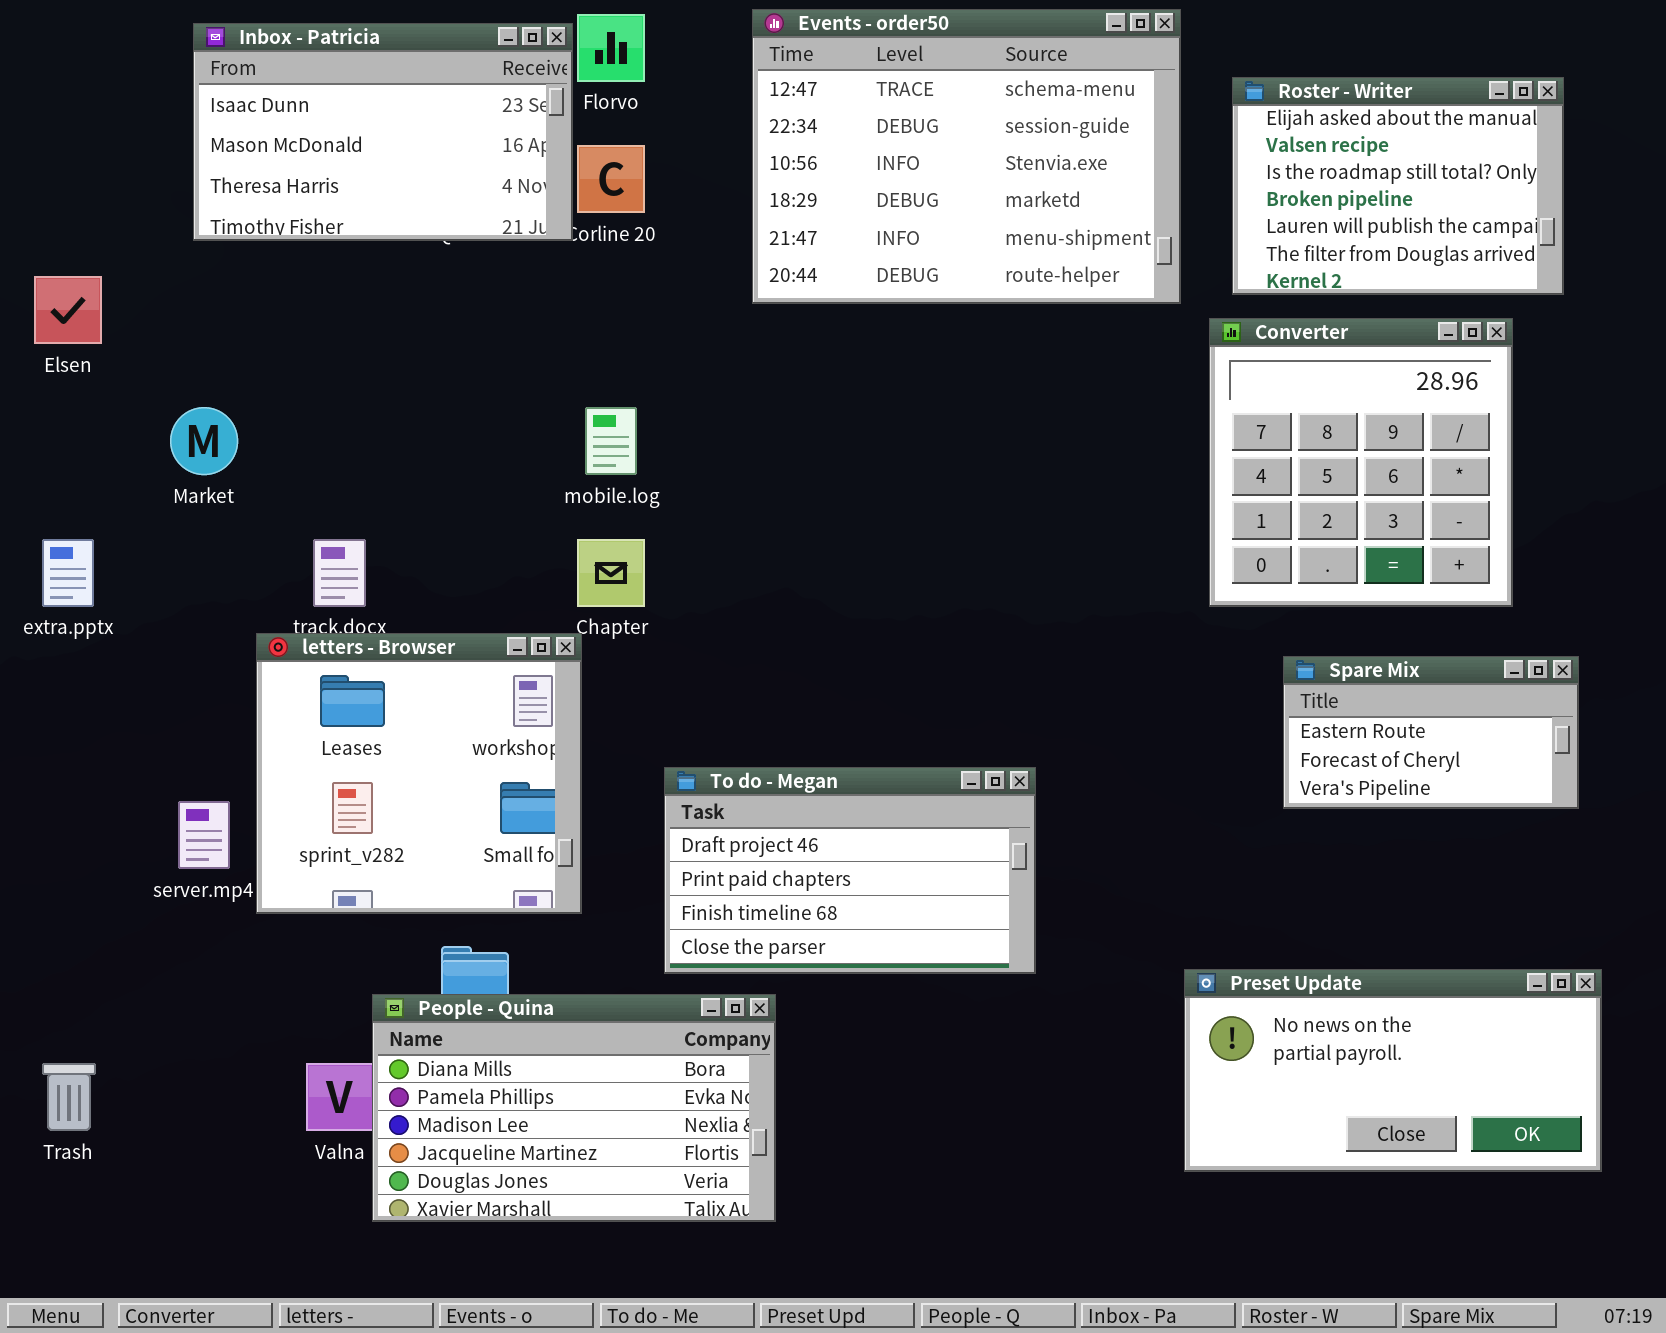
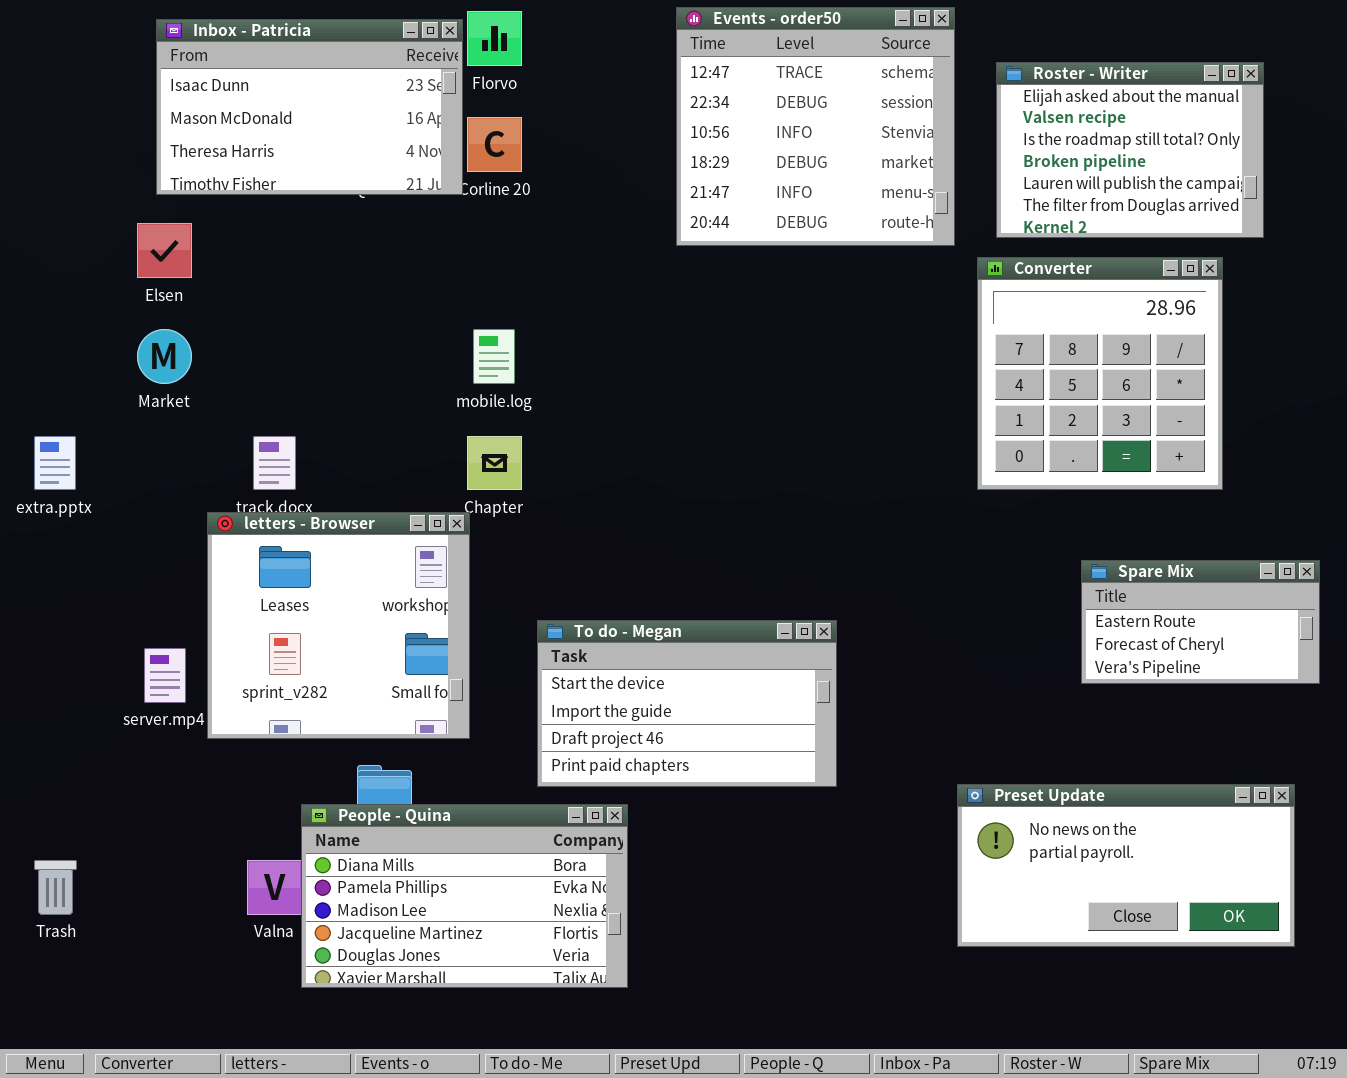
Events - order50: [752,9,1181,304] -> [676,7,955,246], resized
Elsen: [34,276,102,344] -> [137,223,192,278], moved
Spare Mix: [1283,656,1579,809] -> [1081,560,1320,684], moved
To do - Megan: [664,767,1036,974] -> [537,620,837,787], scrolled up 2 rows

